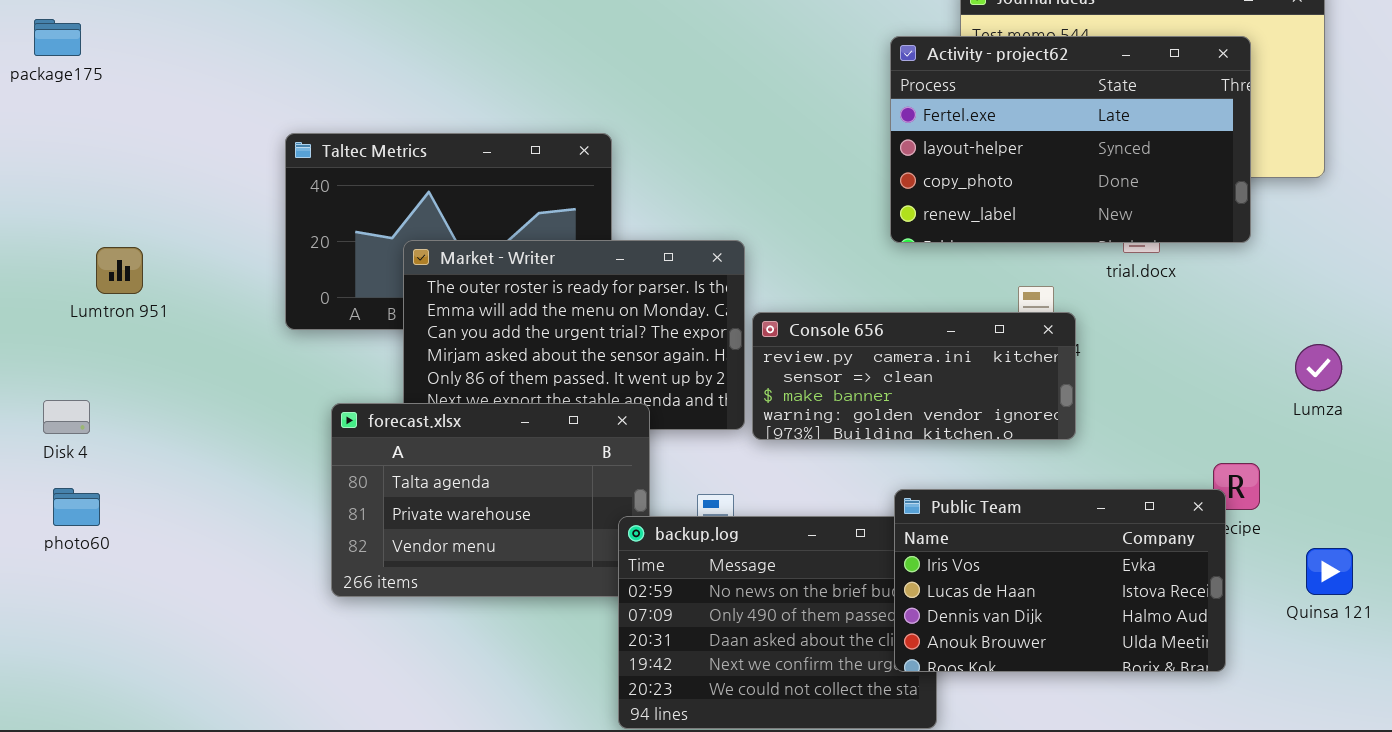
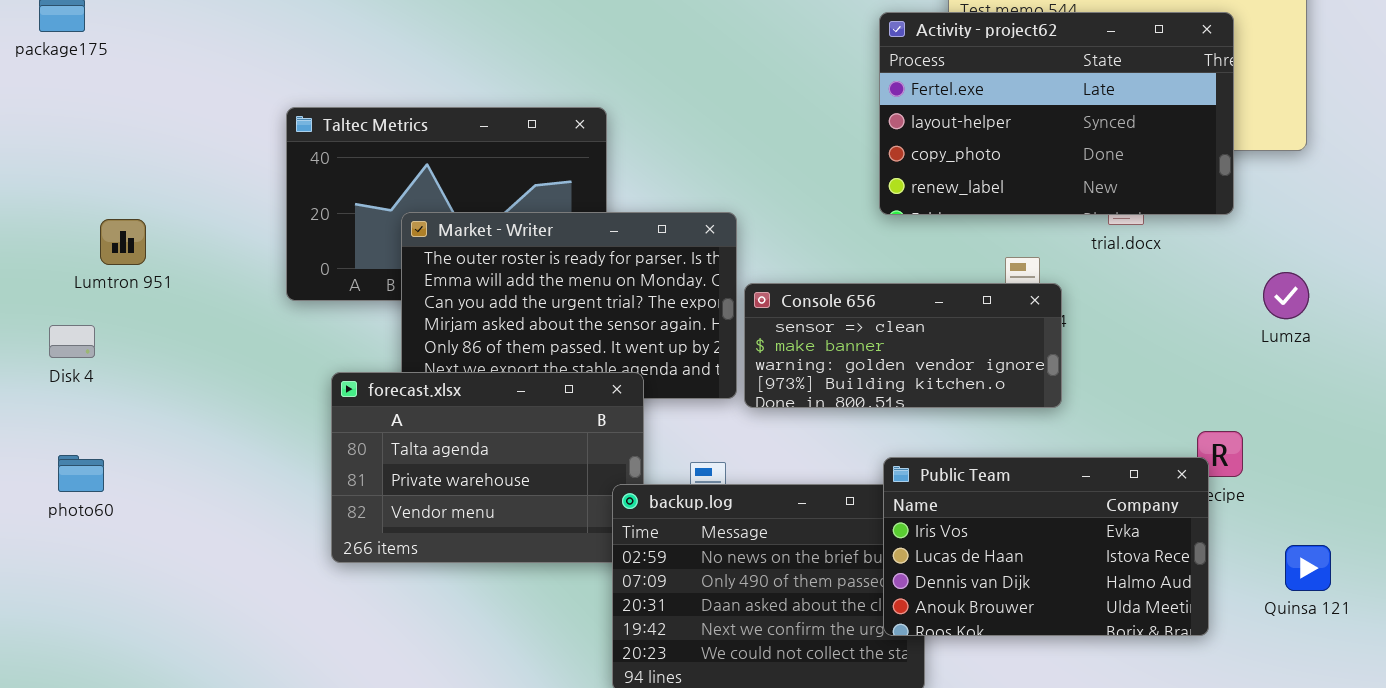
Console 656: [752,312,1076,440] -> [744,283,1062,408], scrolled down 1 row
Lumza: [1295,344,1342,391] -> [1263,272,1309,319], moved
Disk 4: [43,400,90,434] -> [49,325,95,358], moved
Quinsa 121: [1306,548,1353,595] -> [1285,545,1331,591], moved

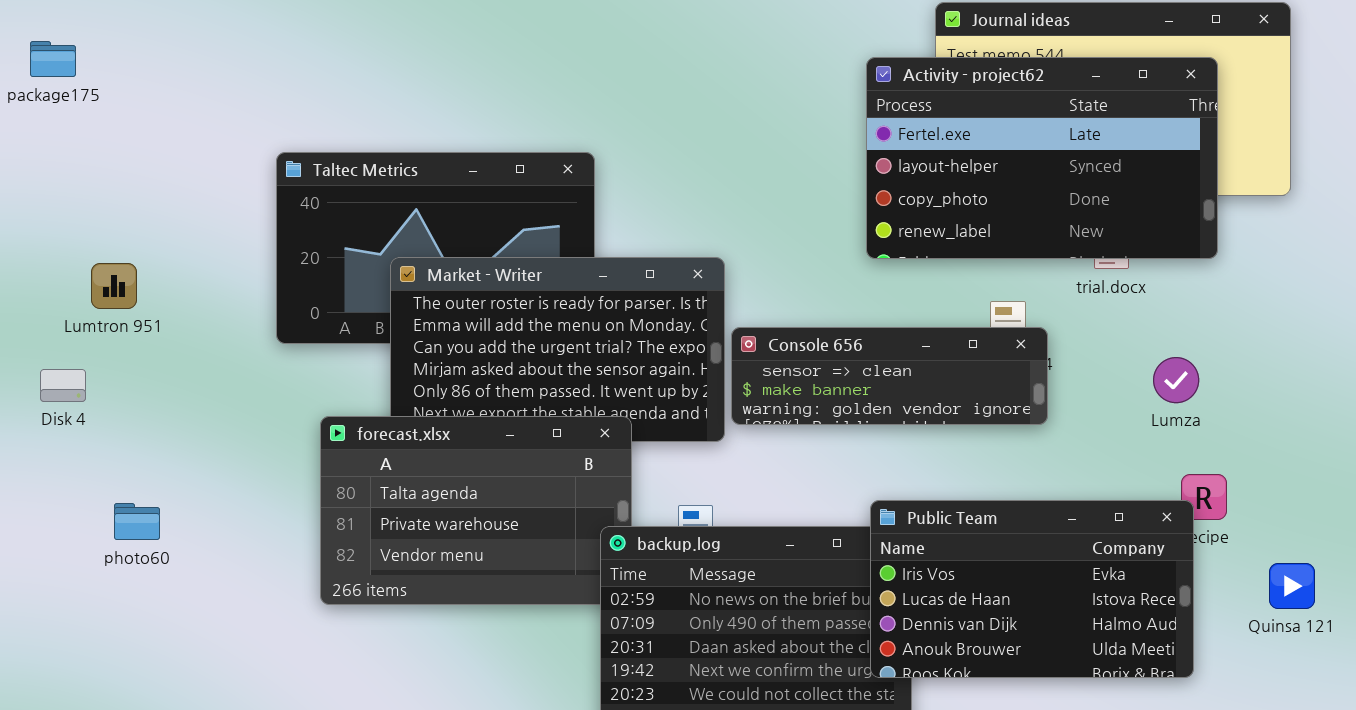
Lumza: [1263,272,1309,319] -> [1153,357,1199,403], moved
Console 656: [744,283,1062,408] -> [731,327,1048,425], resized
photo60: [58,455,104,492] -> [114,503,160,540], moved
Quinsa 121: [1285,545,1331,591] -> [1269,563,1315,609], moved

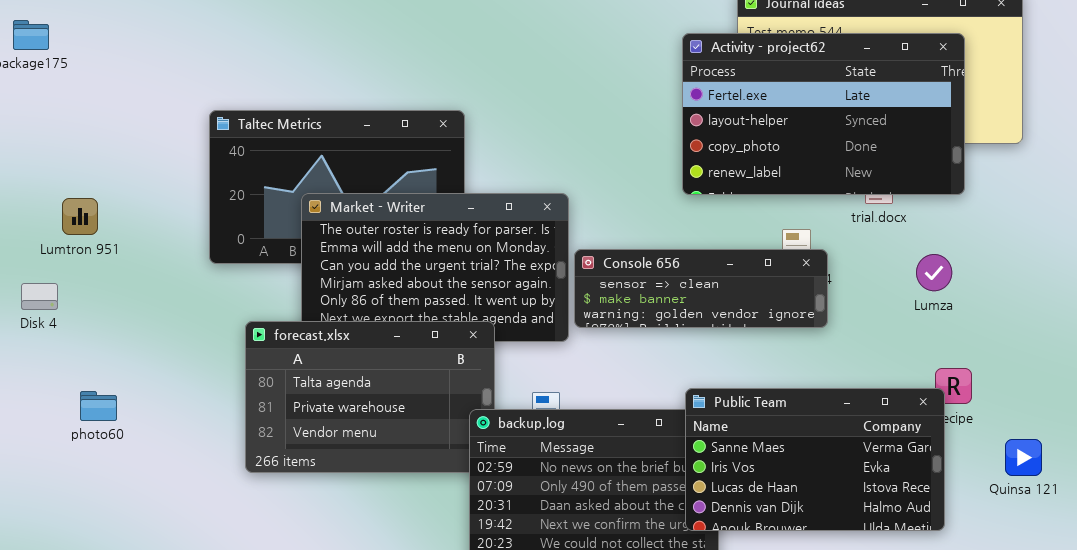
Lumza: [1153,357,1199,403] -> [916,254,952,291], moved
Public Team: [870,500,1194,678] -> [685,388,945,531], scrolled up 1 row

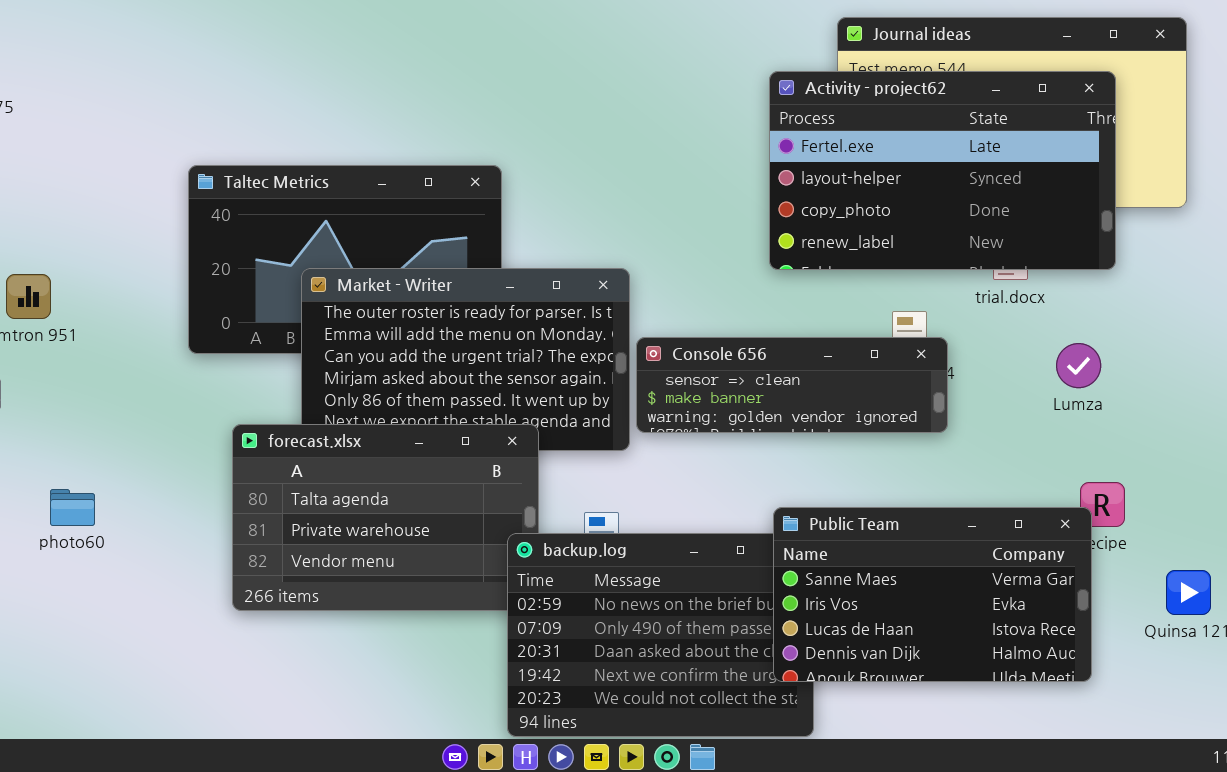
photo60: [80,391,117,421] -> [50,489,95,526], moved

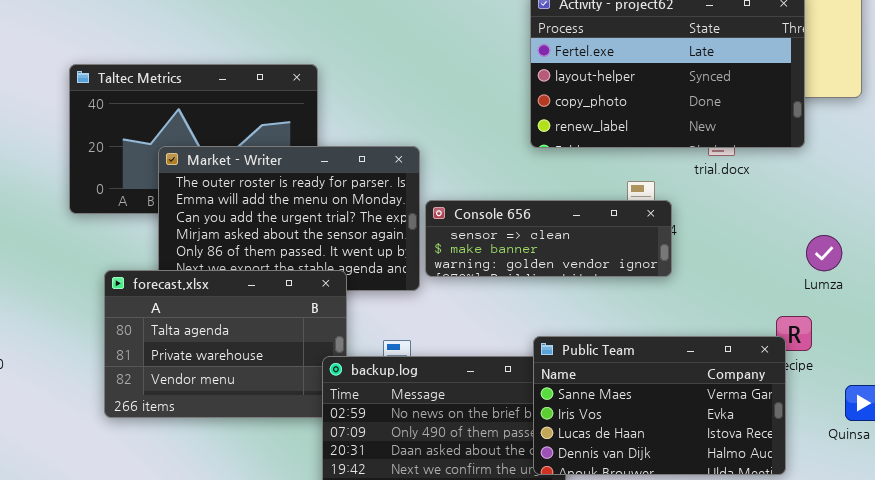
Lumza: [1056,343,1101,388] -> [806,235,842,271], moved

